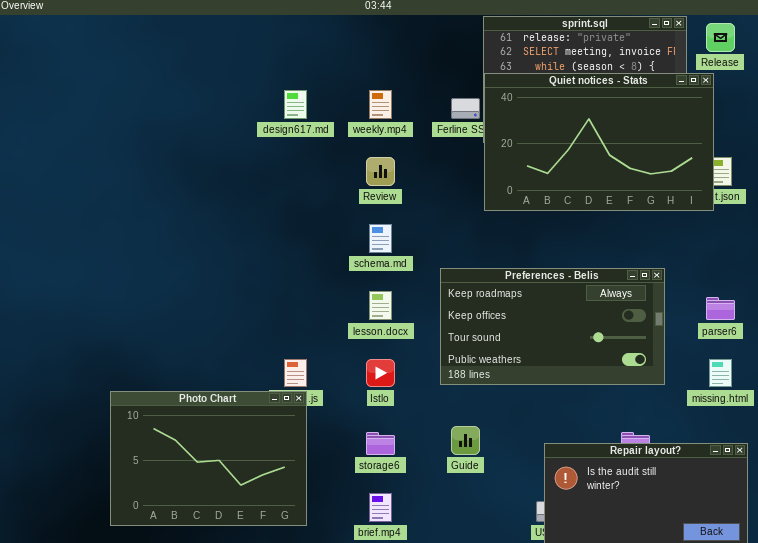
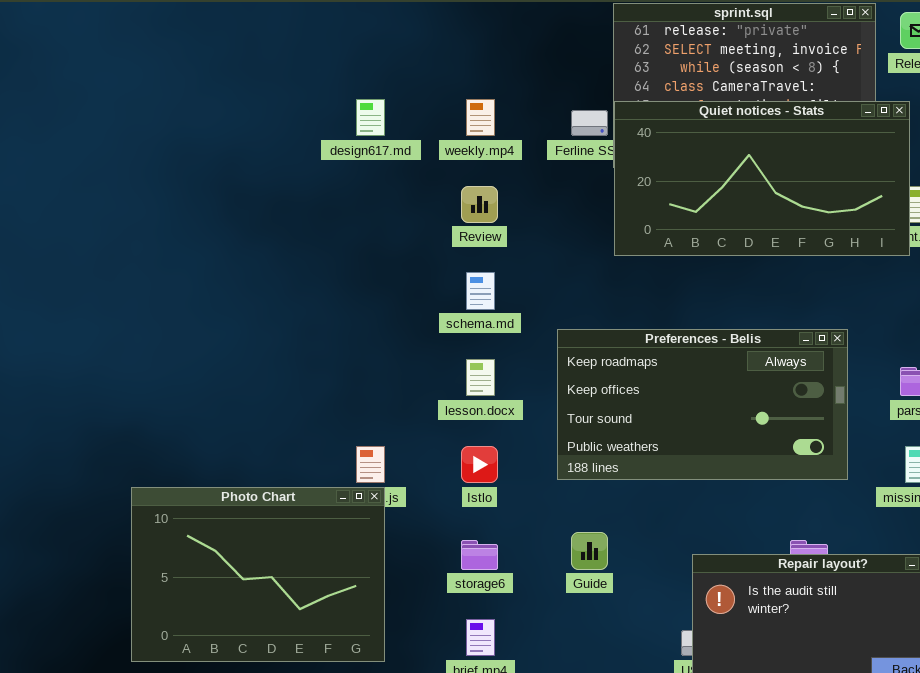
Quiet notices - Stats: [484,73,714,211] -> [614,101,910,256], resized

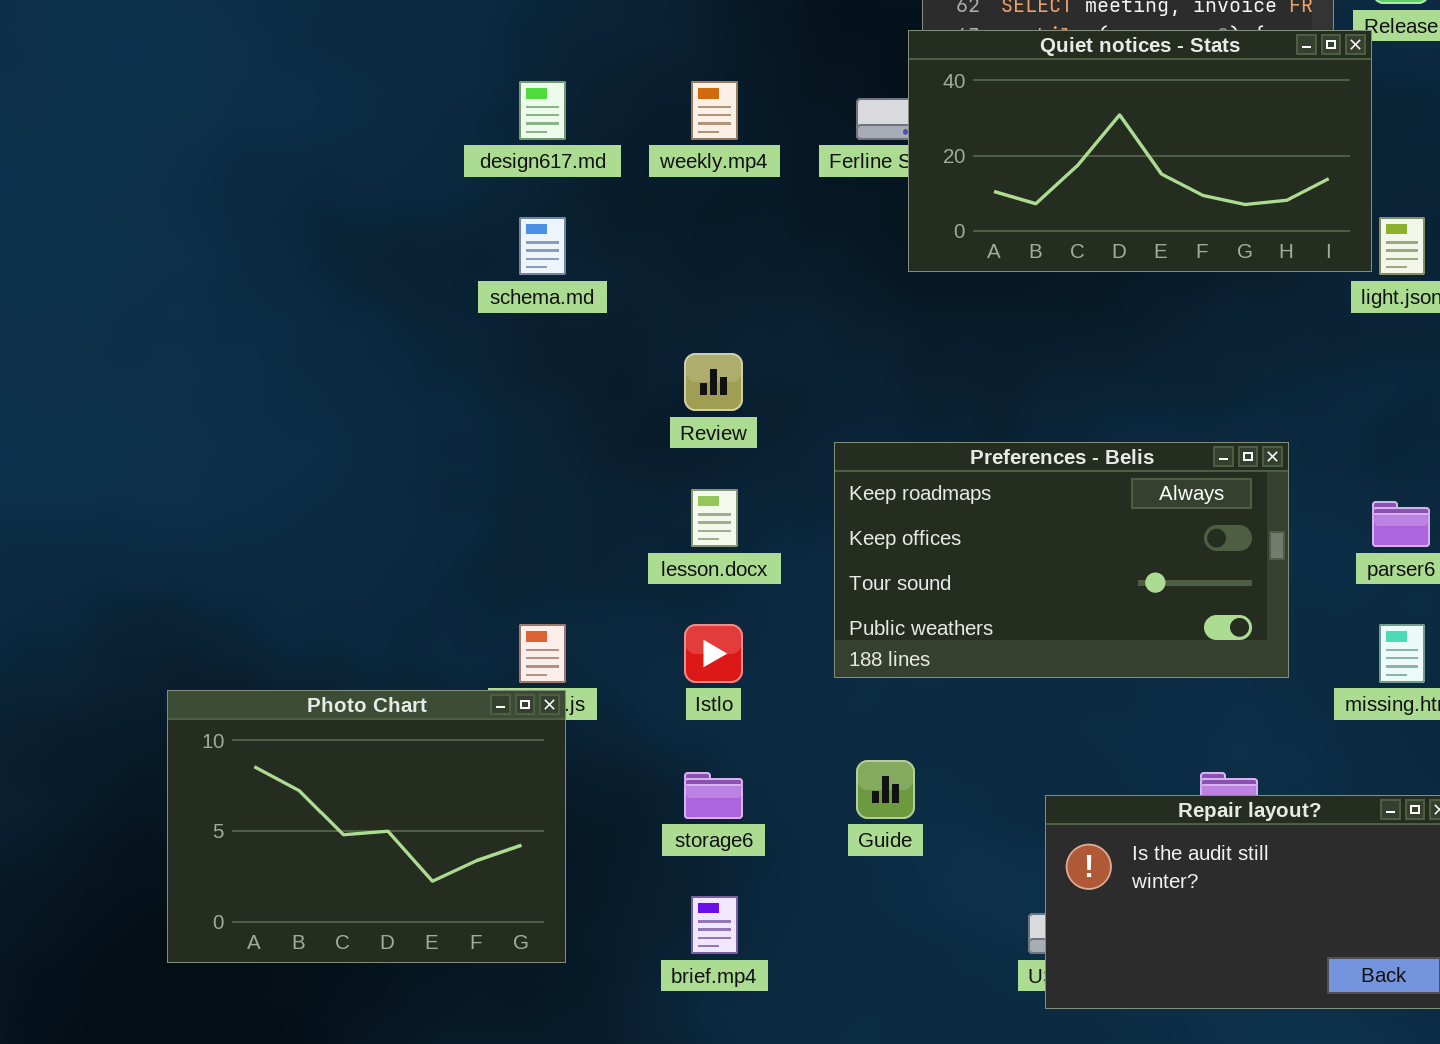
Quiet notices - Stats: [614,101,910,256] -> [908,30,1372,272], moved
Review: [461,186,498,223] -> [684,353,743,411], moved
schema.md: [466,272,495,310] -> [519,217,566,275], moved

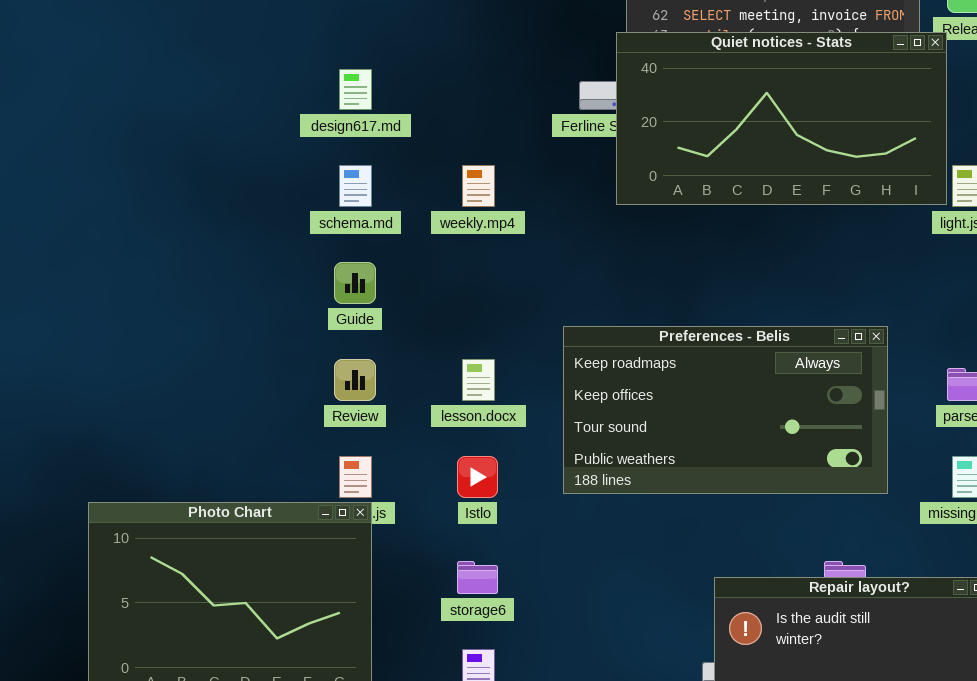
weekly.mp4: [691,81,738,140] -> [462,165,495,207], moved
Review: [684,353,743,411] -> [334,359,376,401], moved
Guide: [856,760,915,819] -> [334,262,376,304], moved

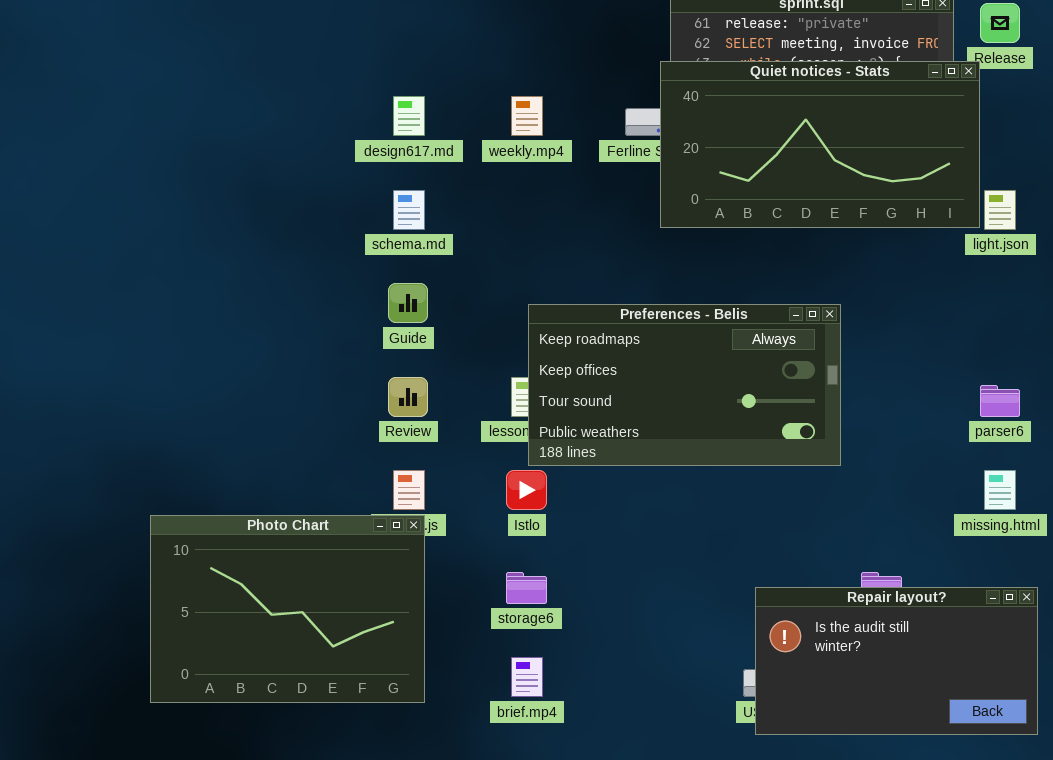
weekly.mp4: [462,165,495,207] -> [511,96,543,136], moved
Preferences - Belis: [563,326,888,494] -> [528,304,841,466], moved

